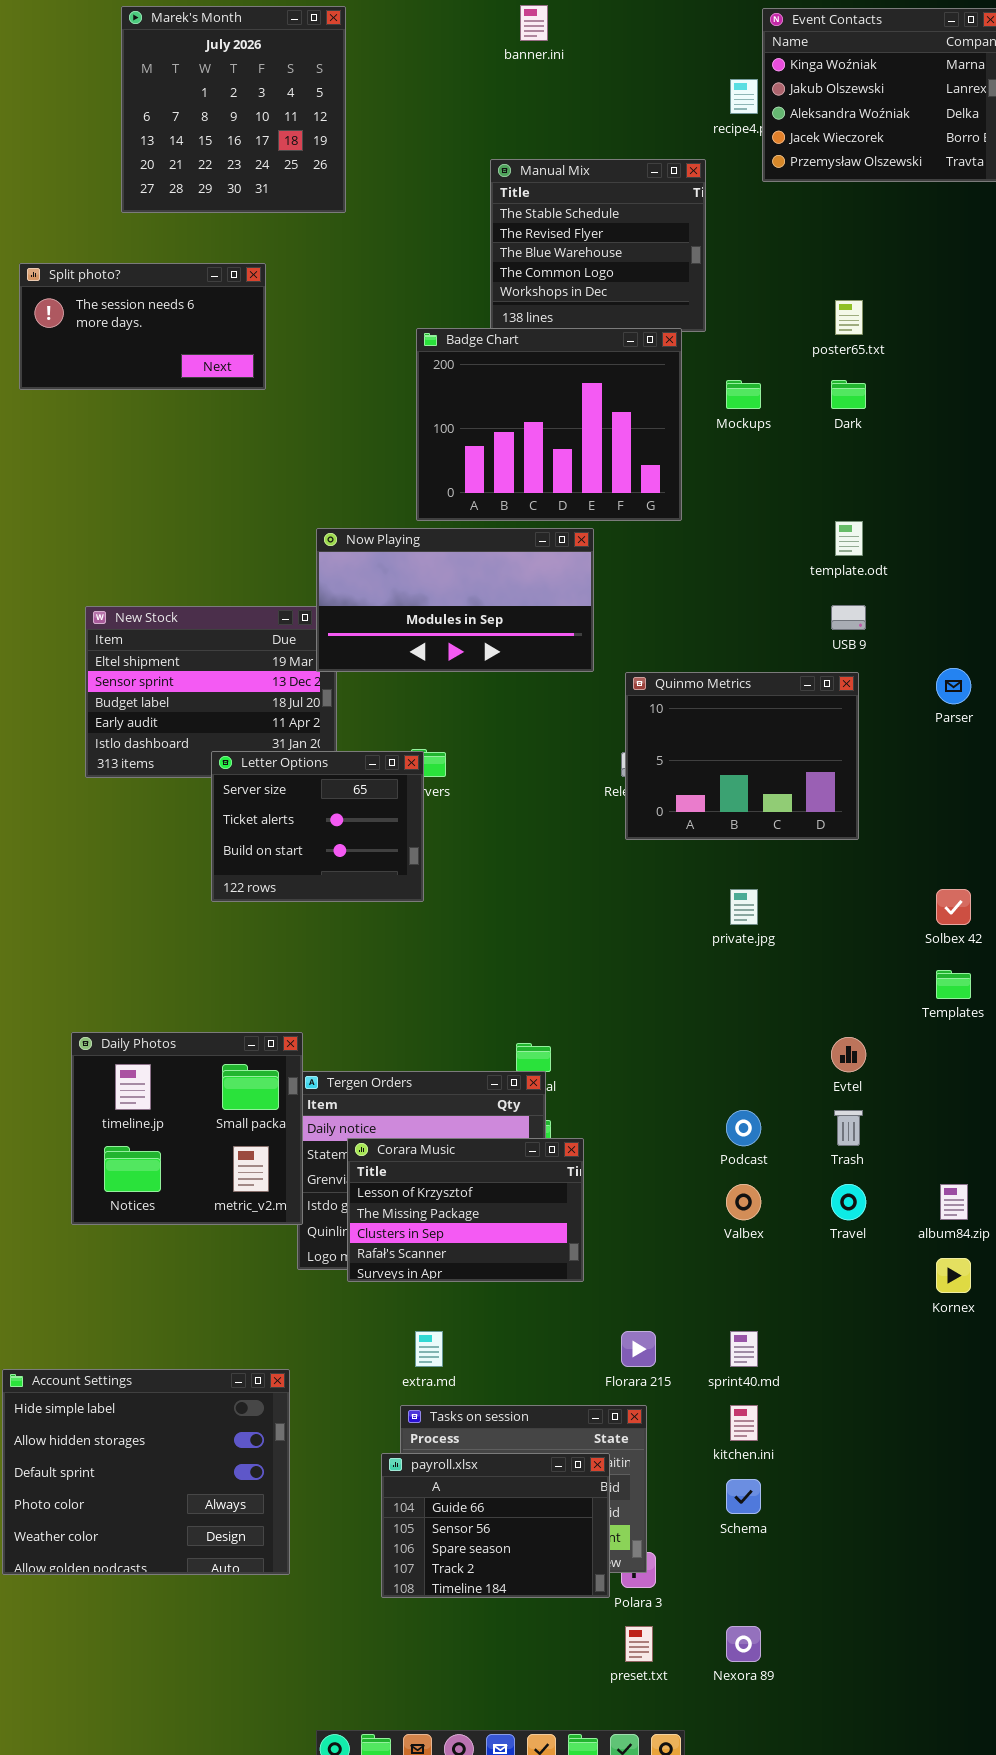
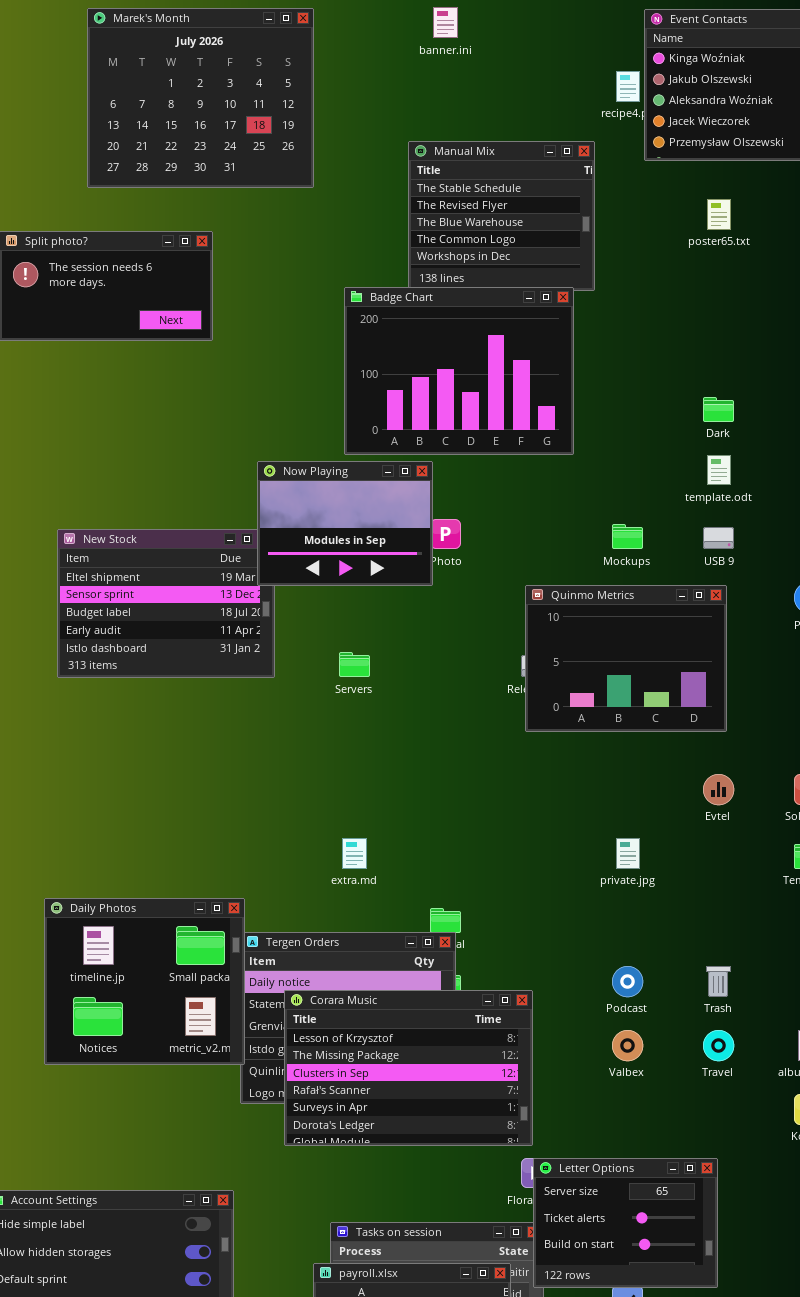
Marek's Month: [121,6,346,213] -> [87,8,314,188], resized
poster65.txt: [835,300,863,335] -> [707,199,731,230], moved
Mockups: [726,380,761,409] -> [612,524,643,549], moved
Dark: [831,380,866,409] -> [703,397,734,422], moved
Now Playing: [316,528,594,672] -> [257,461,433,586], resized
Letter Options: [211,751,424,902] -> [533,1158,718,1288], moved
private.jpg: [730,889,758,925] -> [616,838,640,869], moved
Evtel: [831,1037,866,1072] -> [703,774,734,805], moved
Corara Music: [347,1138,584,1282] -> [284,990,533,1146], resized
extra.md: [415,1331,443,1367] -> [342,838,367,869], moved

